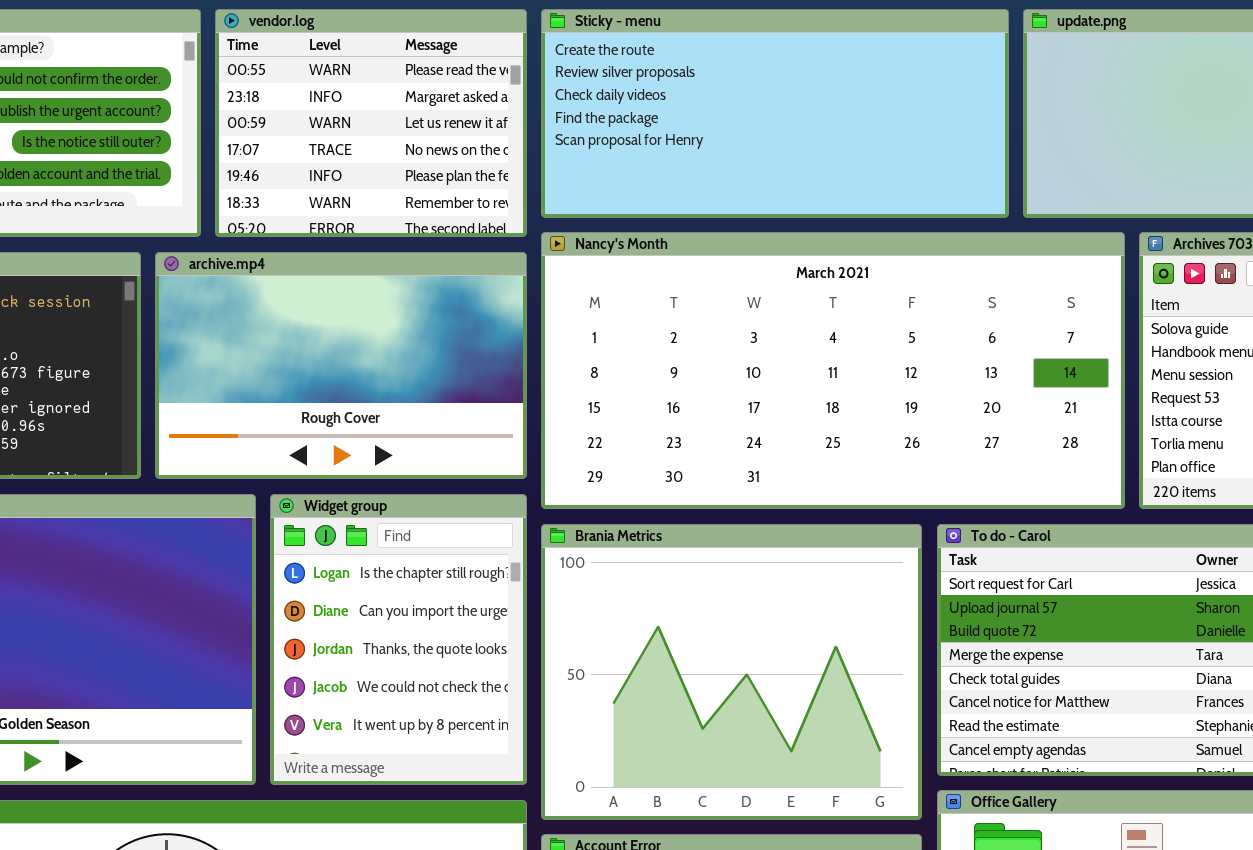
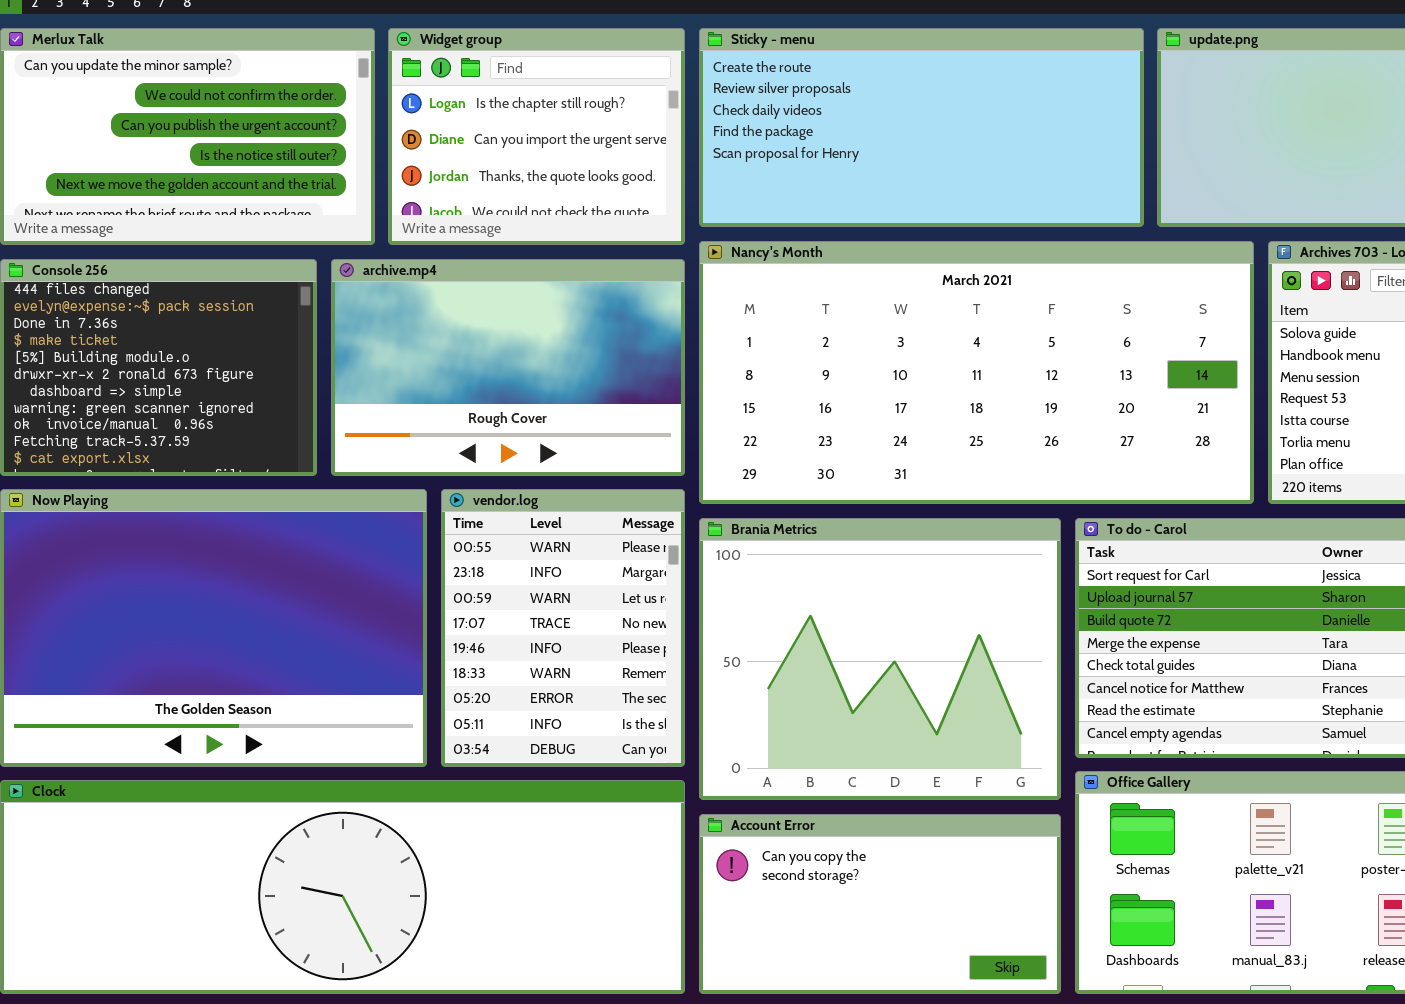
vendor.log: [215,9,527,237] -> [441,489,685,767], moved, resized
Widget group: [270,494,527,785] -> [388,28,685,245], moved, resized

